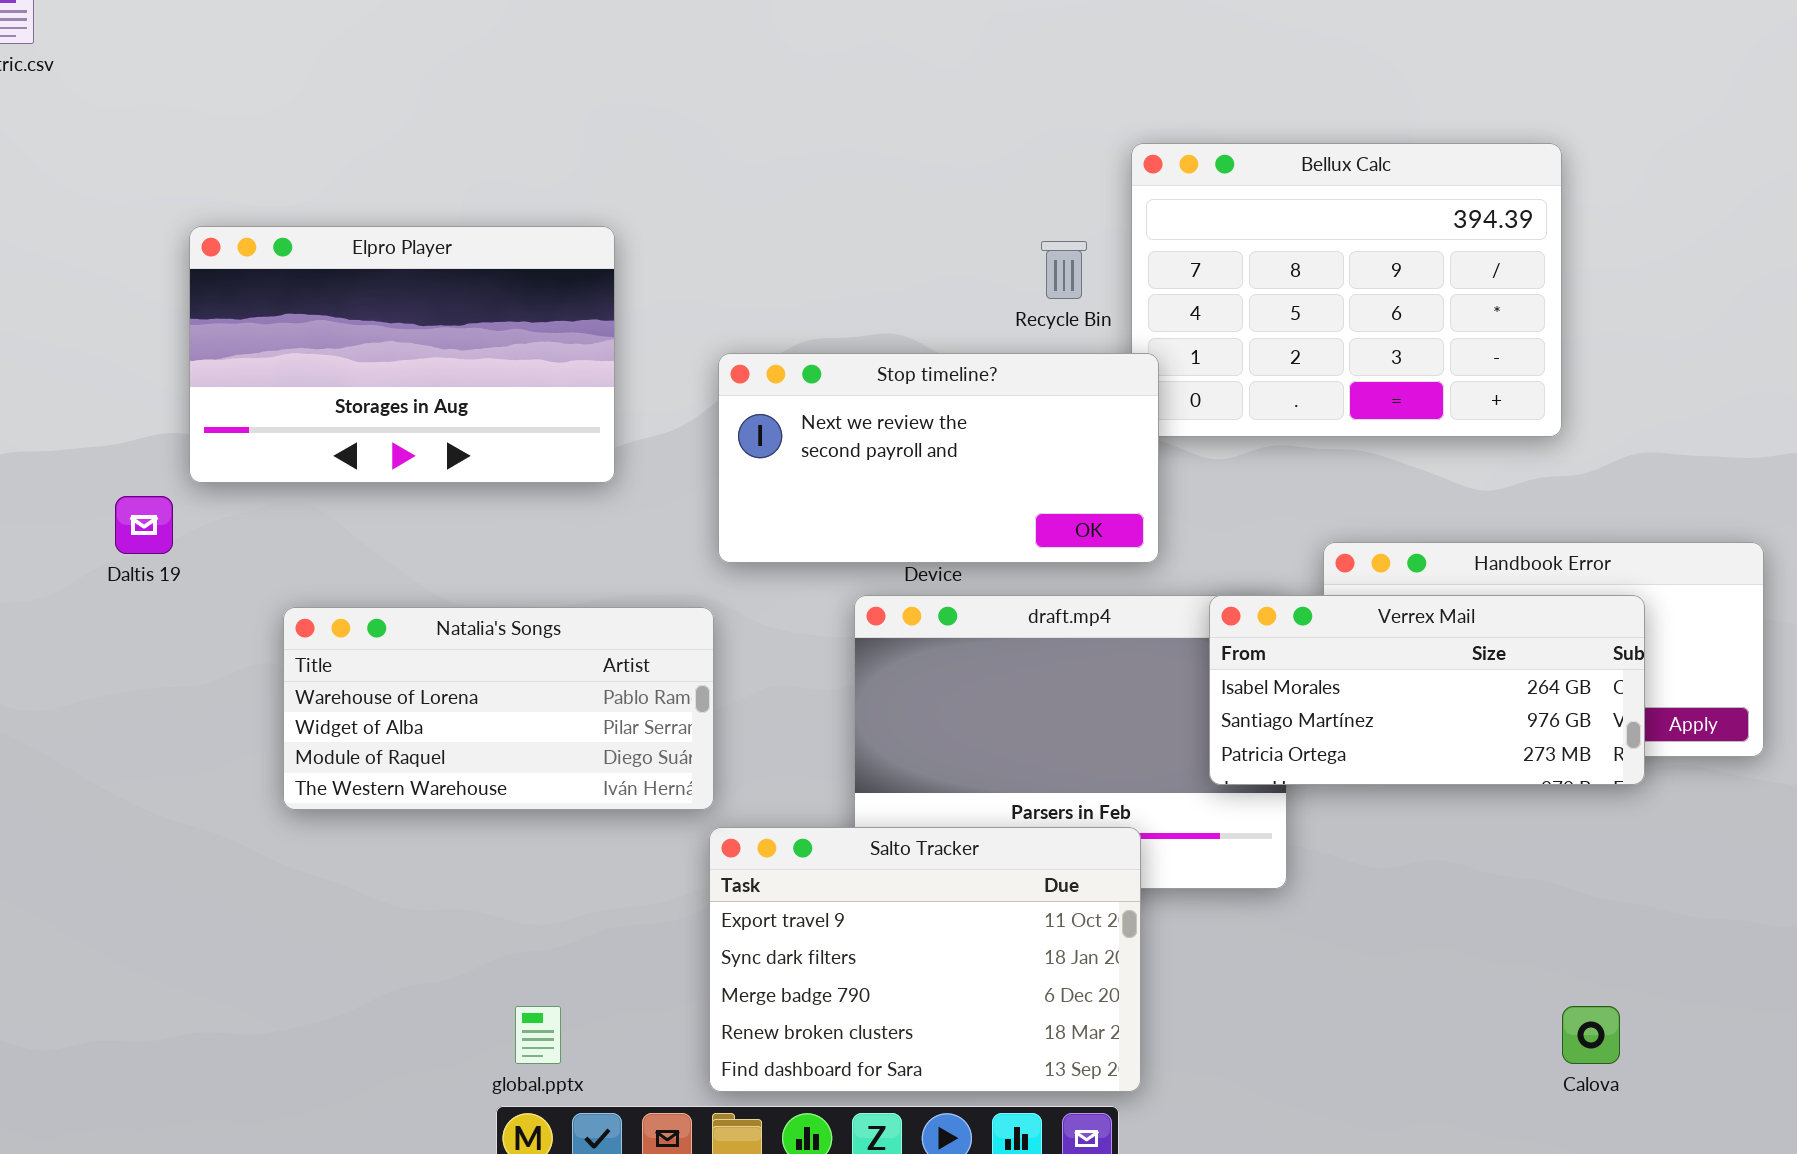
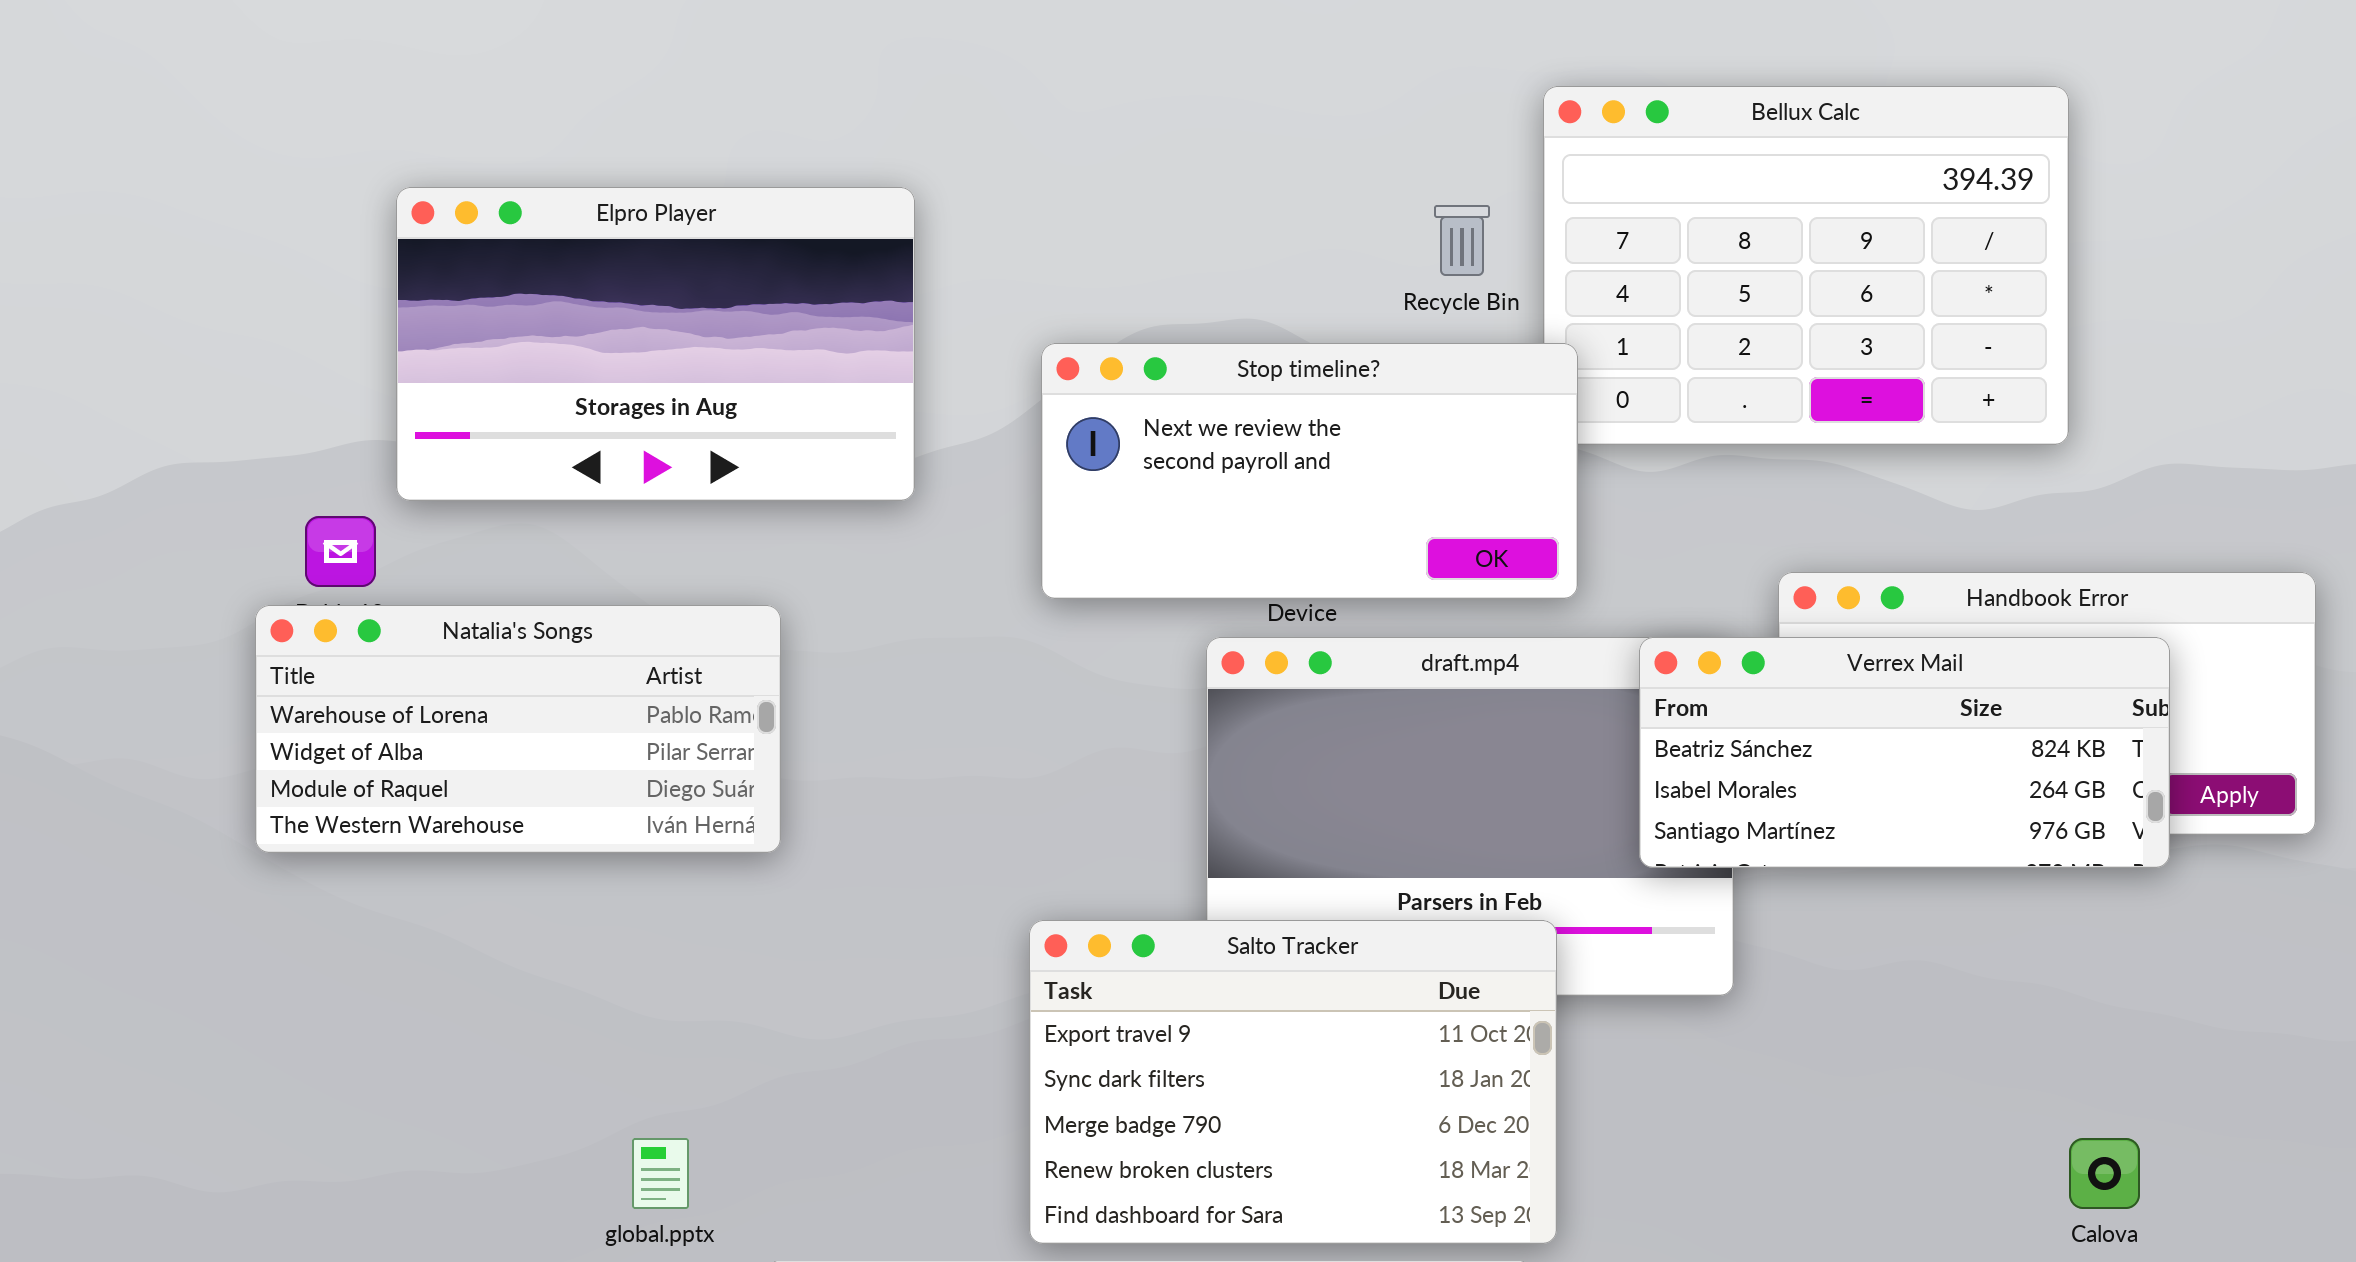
Verrex Mail: [1209,595,1645,785] -> [1639,637,2170,868], scrolled up 1 row
Natalia's Songs: [283,607,714,810] -> [255,605,781,853], moved
global.pptx: [515,1006,561,1064] -> [632,1138,689,1209], moved

